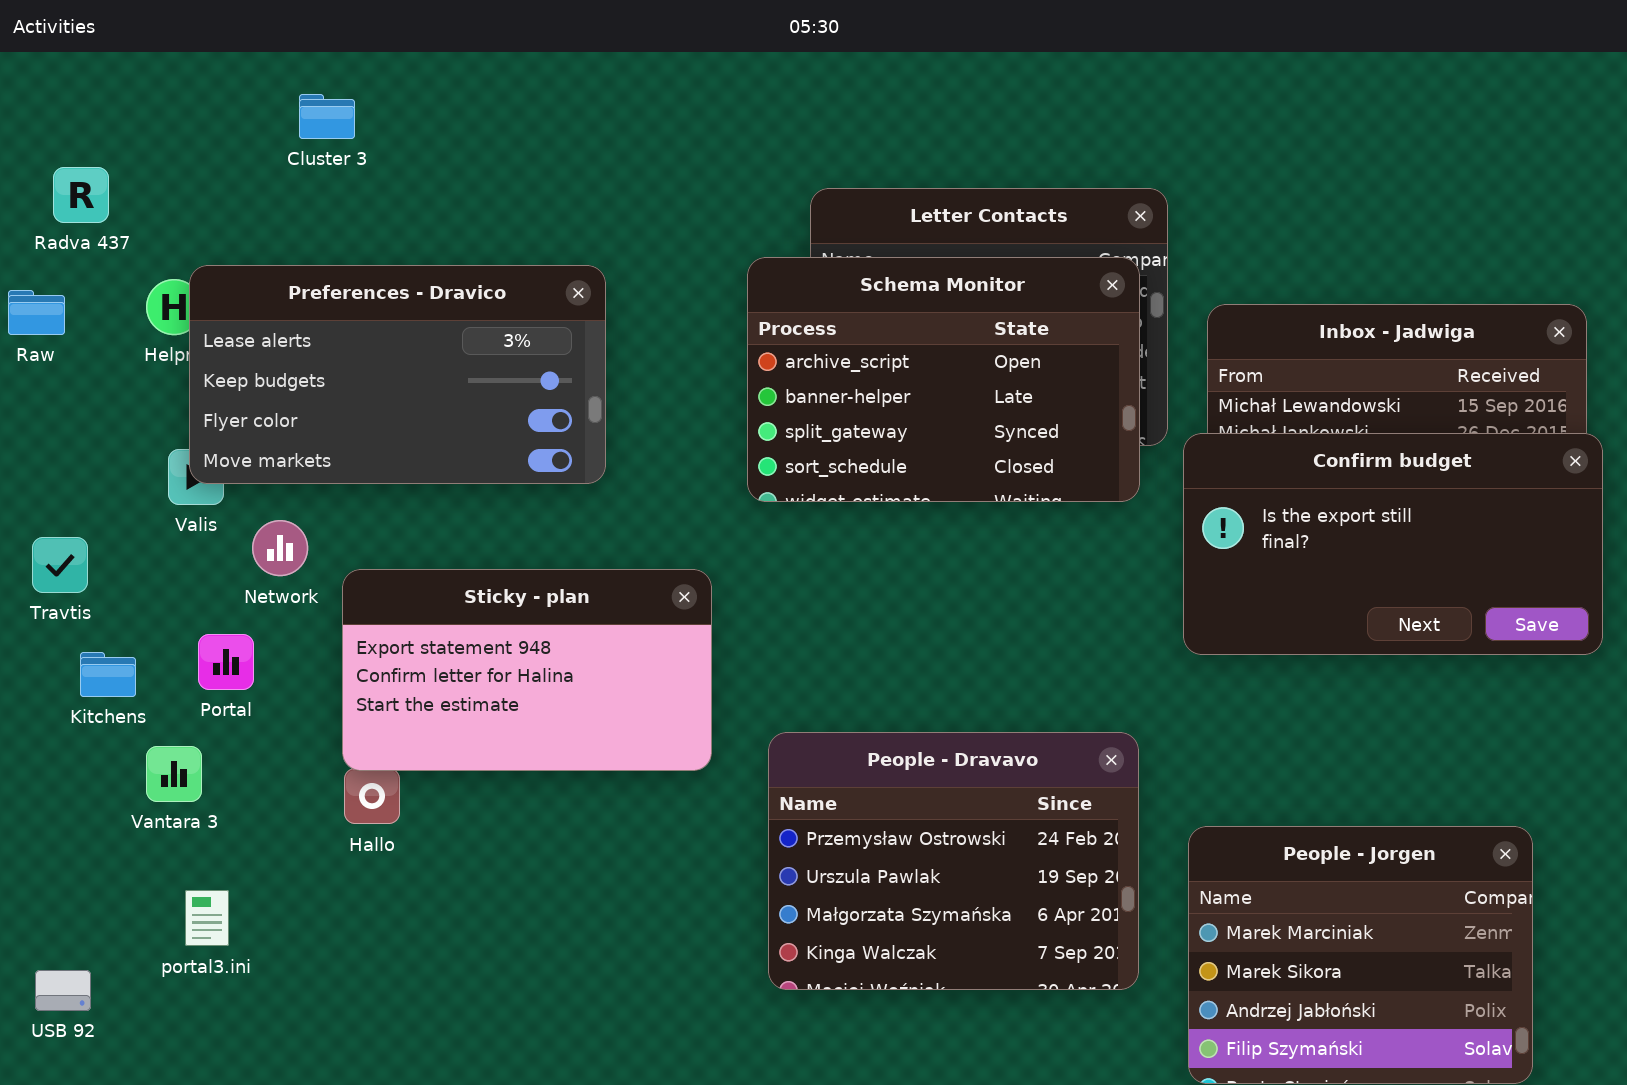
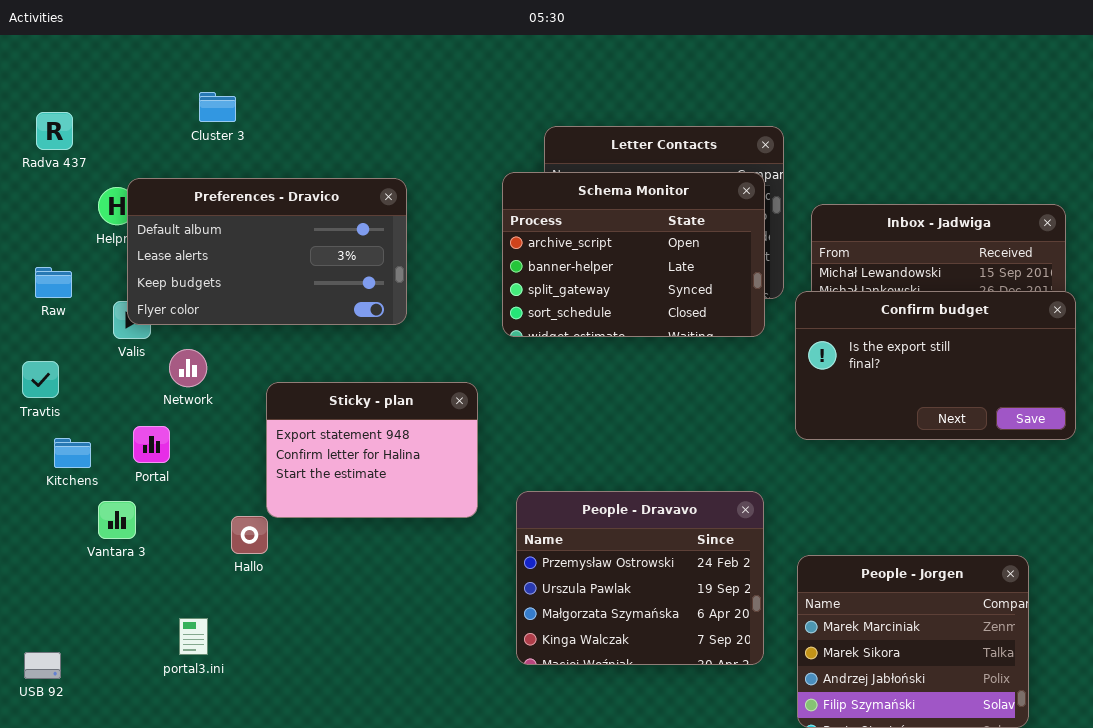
Cluster 3: [299,94,355,139] -> [199,92,236,122], moved
Preferences - Dravico: [189,265,606,484] -> [127,178,407,325], scrolled up 1 row
Raw: [8,290,65,335] -> [35,267,72,298], moved
Sticky - plan: [342,569,712,771] -> [266,382,478,518], resized
portal3.ini: [185,890,229,946] -> [179,618,208,655], moved

